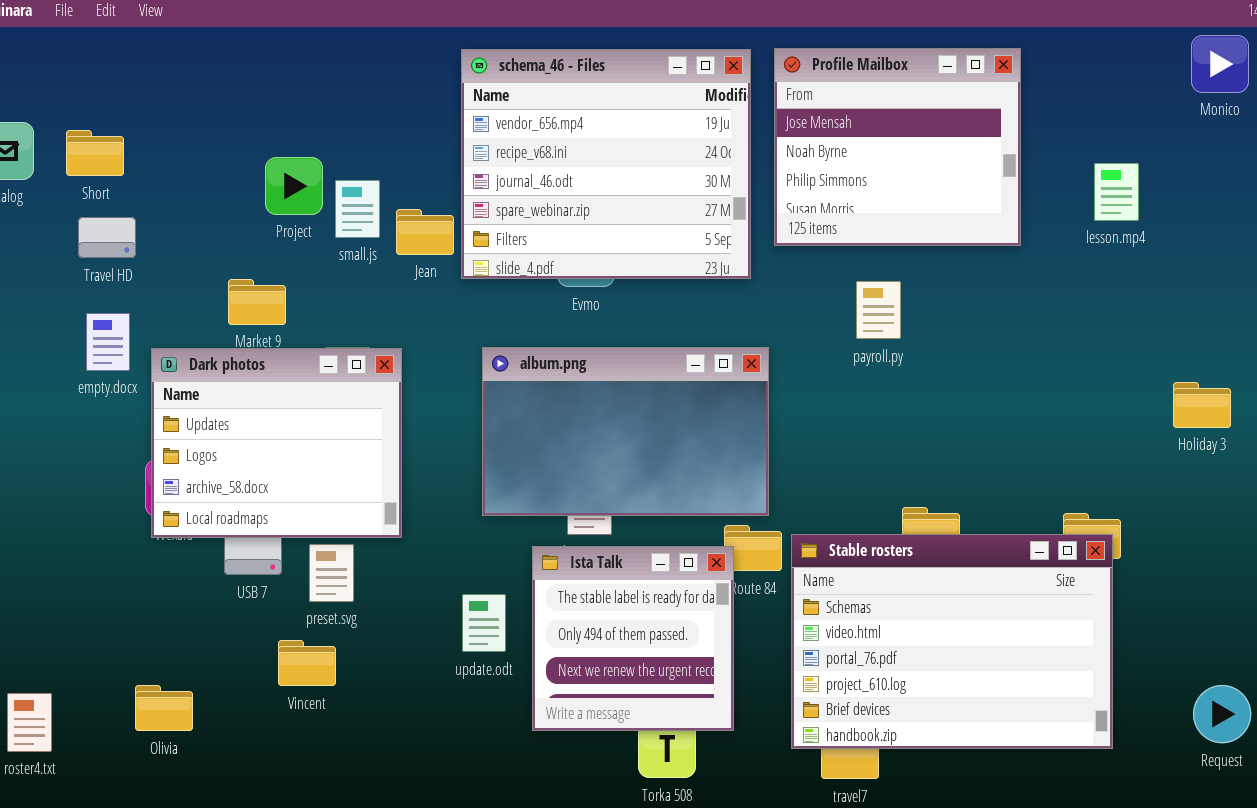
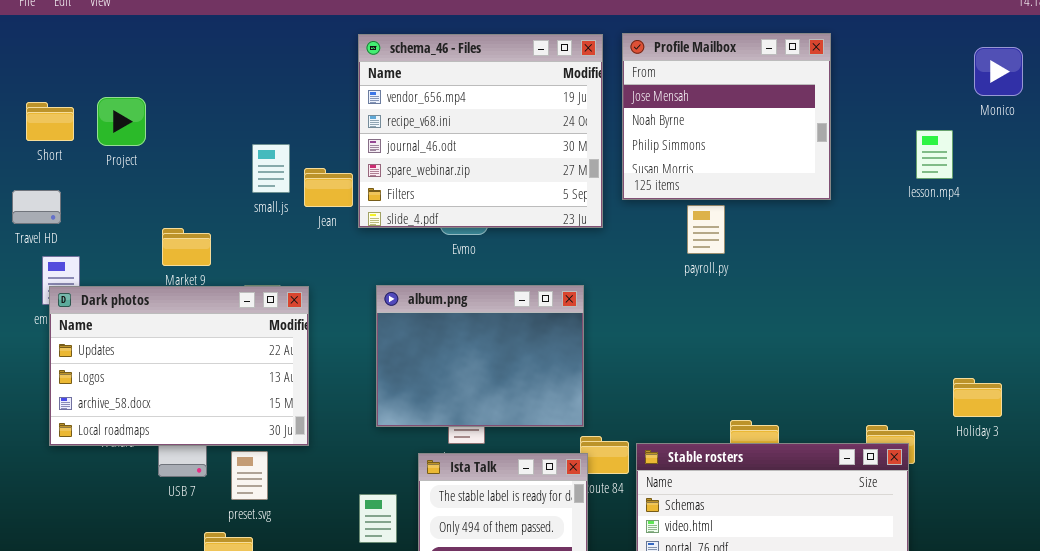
Monico: [1191,35,1249,93] -> [974,47,1023,96], moved
Project: [265,157,323,215] -> [97,97,146,146], moved
lesson.mp4: [1094,163,1139,221] -> [916,130,953,179], moved
Travel HD: [78,217,136,258] -> [12,190,61,224], moved
payroll.py: [856,281,901,339] -> [687,205,725,254], moved
album.png: [482,347,769,516] -> [376,285,584,427], resized
Dark photos: [151,348,402,538] -> [49,286,309,446], resized
Holiday 3: [1173,382,1231,428] -> [953,378,1002,417], moved

